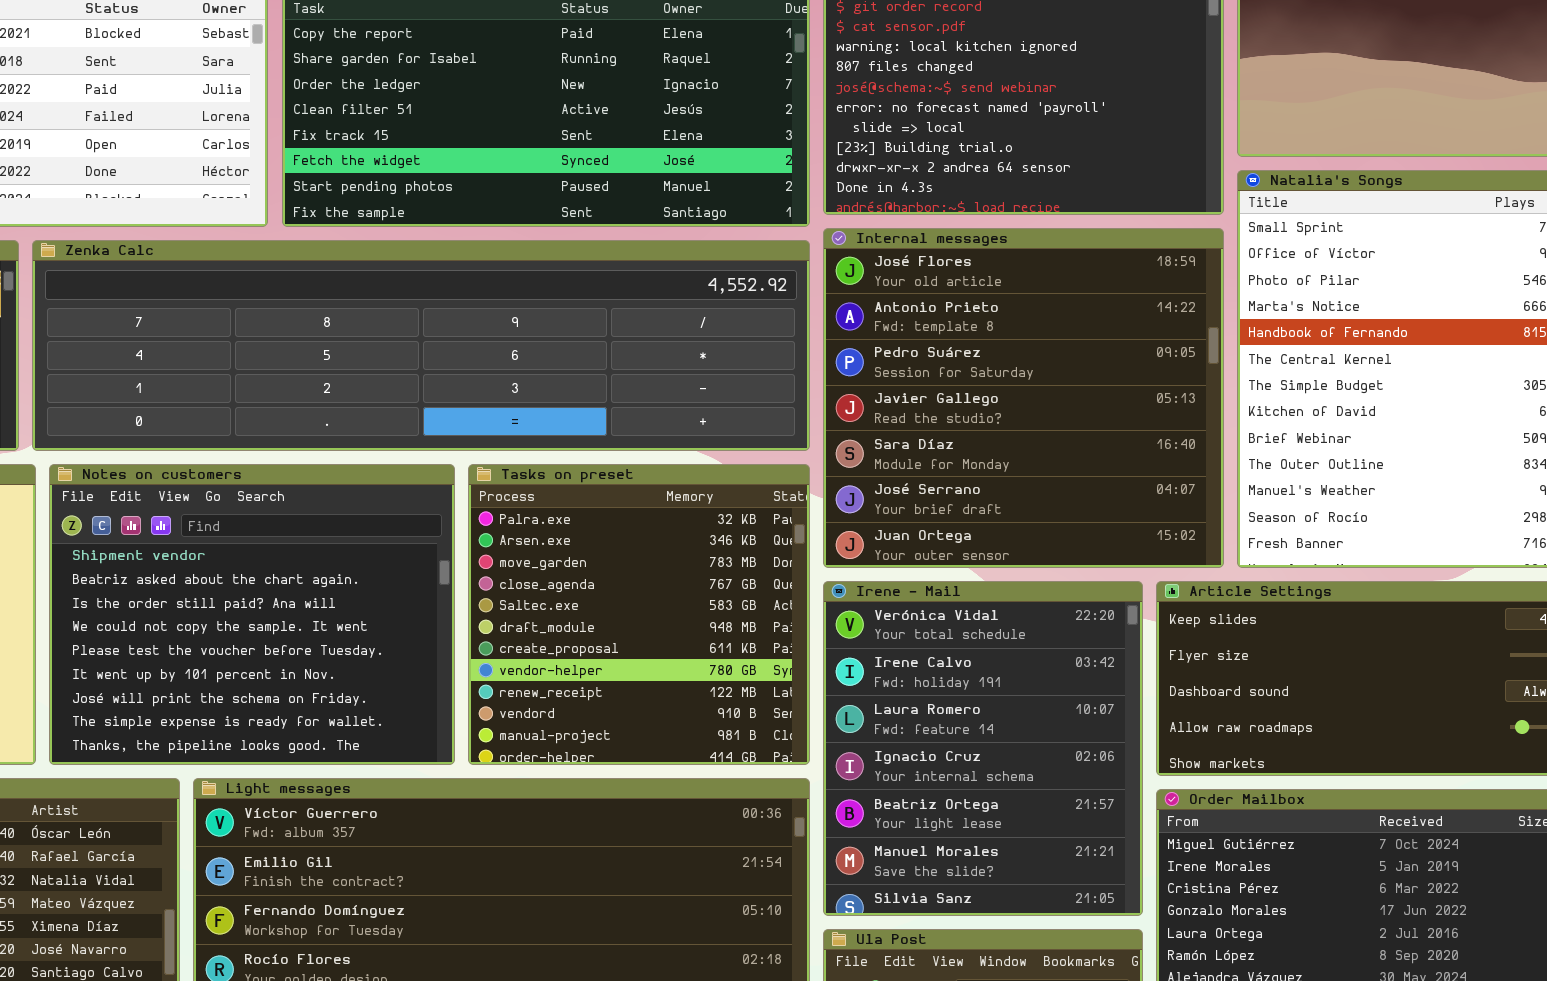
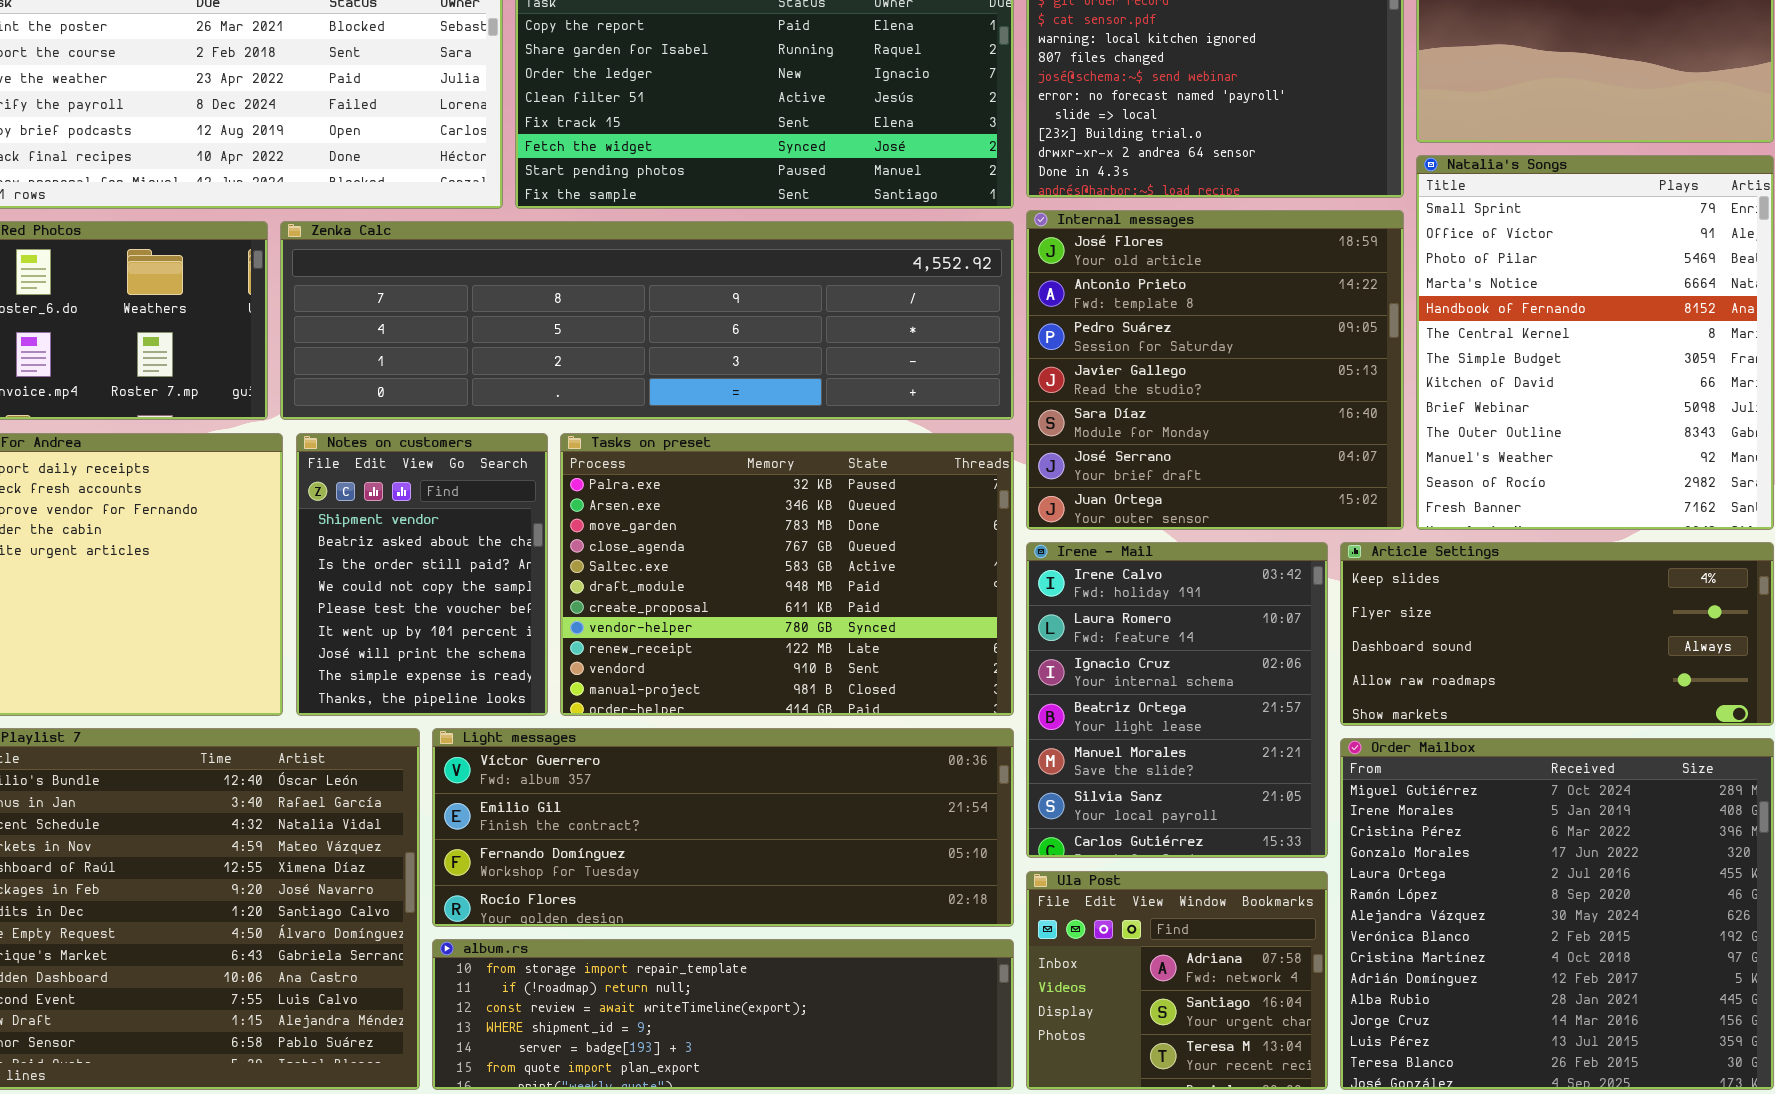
Notes on customers: [49,464,455,765] -> [296,433,548,716], resized
Tasks on preset: [468,464,810,765] -> [560,433,1014,716], resized
Irene - Mail: [823,581,1143,916] -> [1026,542,1328,858], scrolled down 1 row

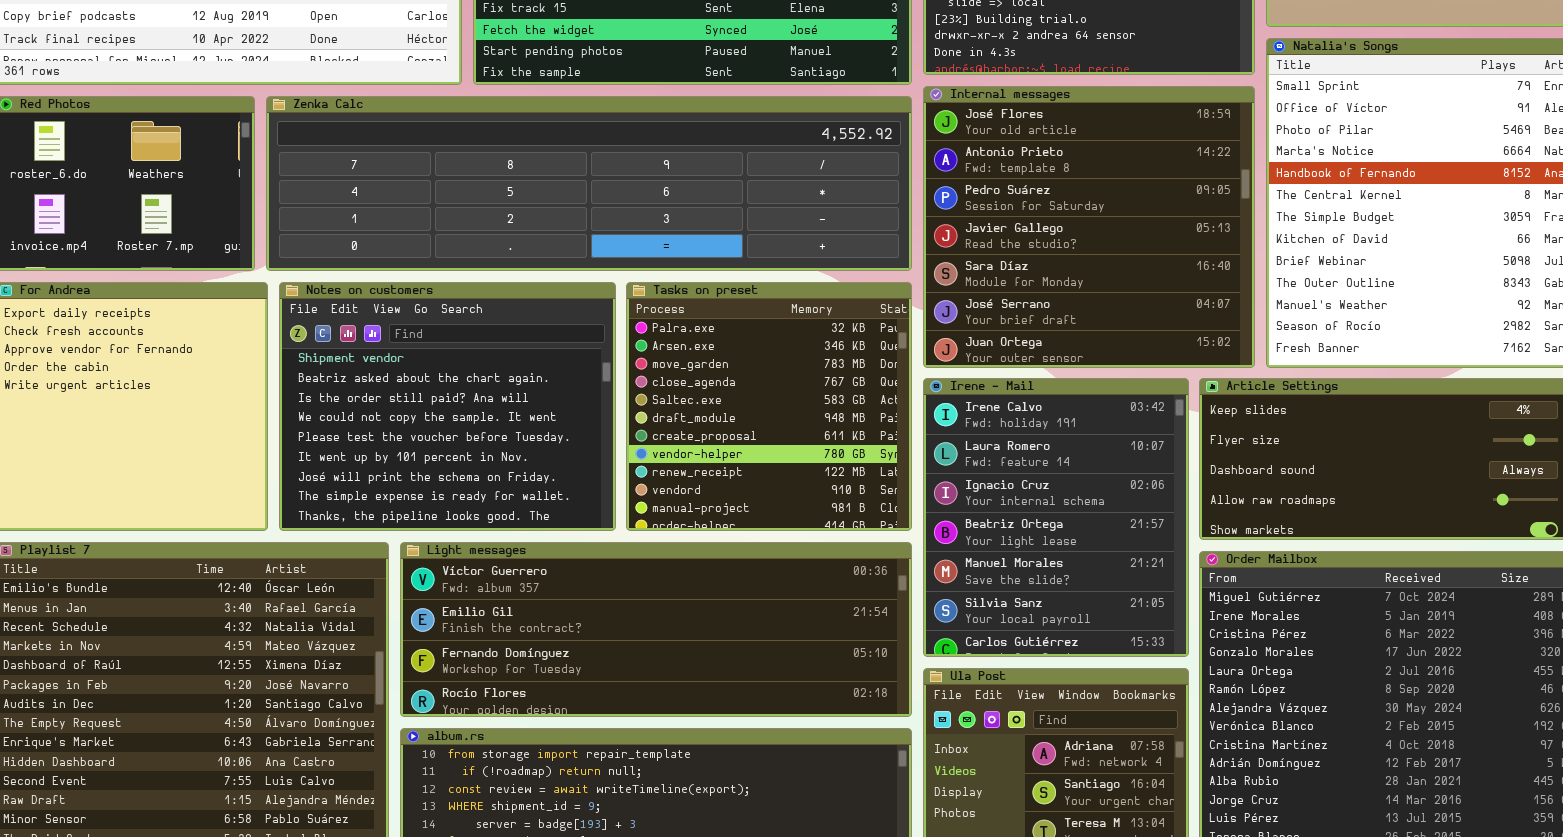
Notes on customers: [296,433,548,716] -> [279,282,616,531], resized
Tasks on preset: [560,433,1014,716] -> [626,282,912,531], resized

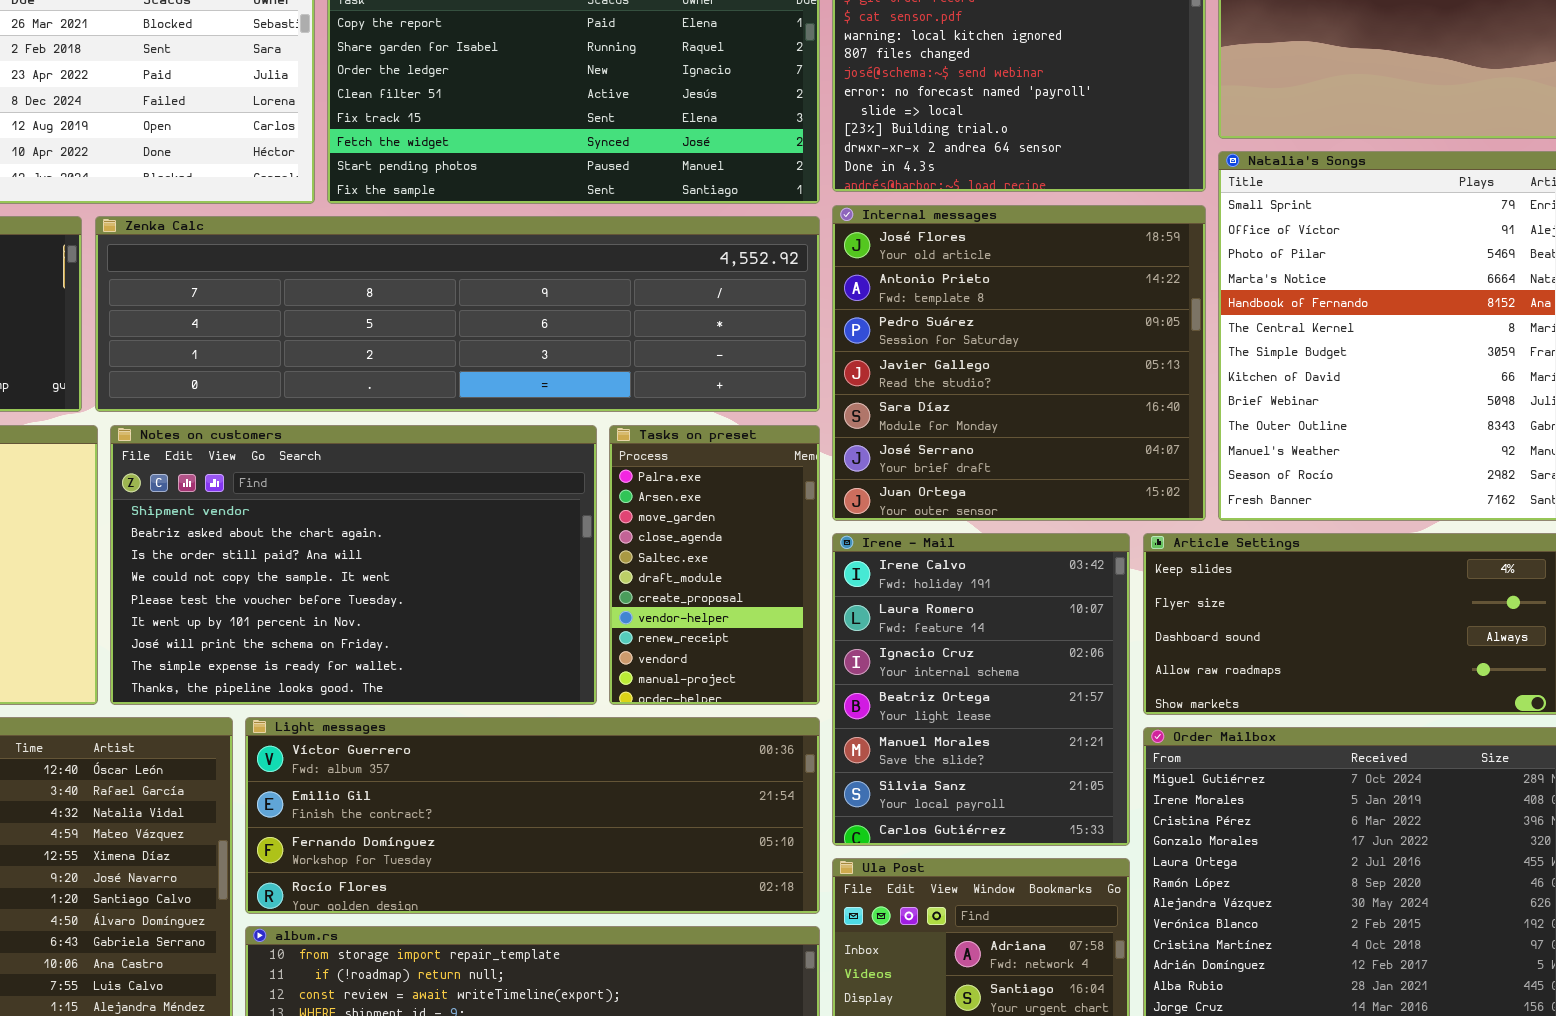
Notes on customers: [279,282,616,531] -> [110,425,597,705], resized
Tasks on preset: [626,282,912,531] -> [609,425,820,705], resized

